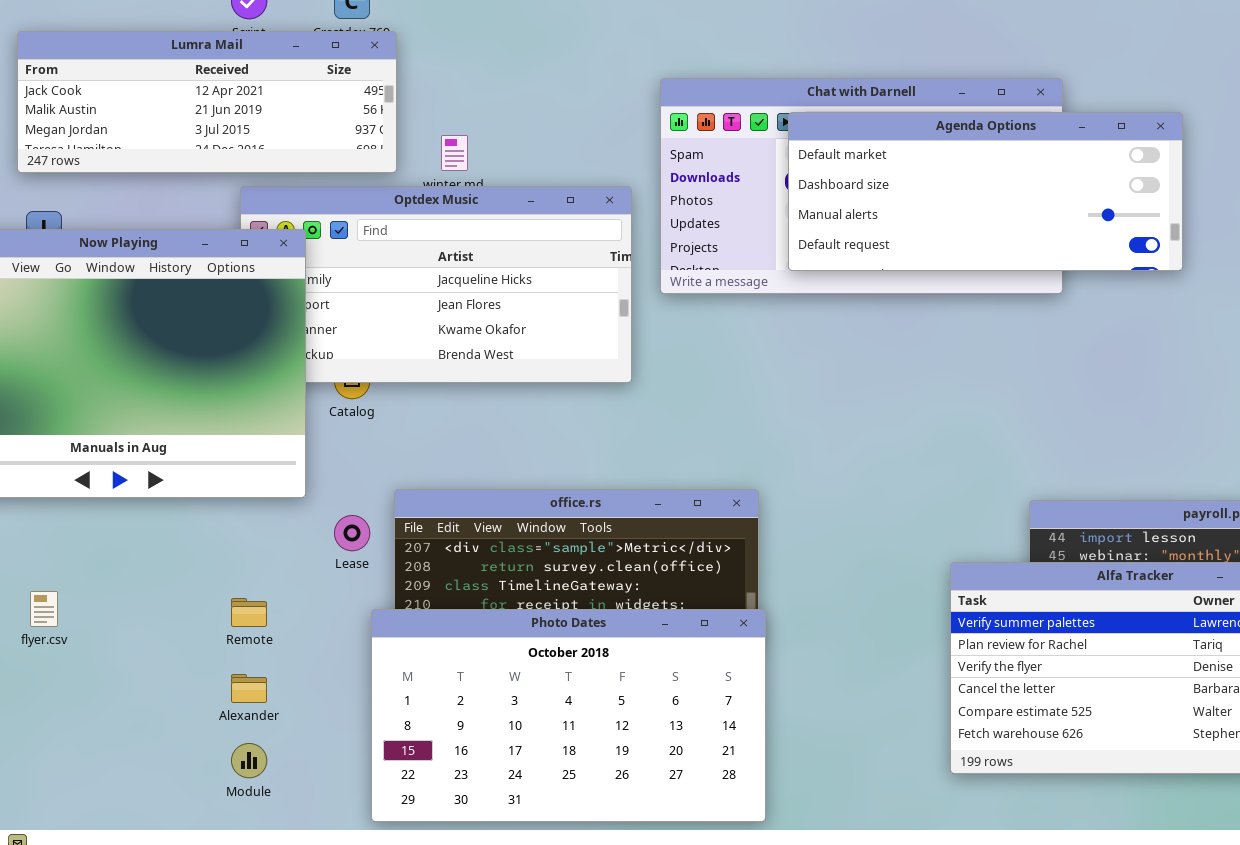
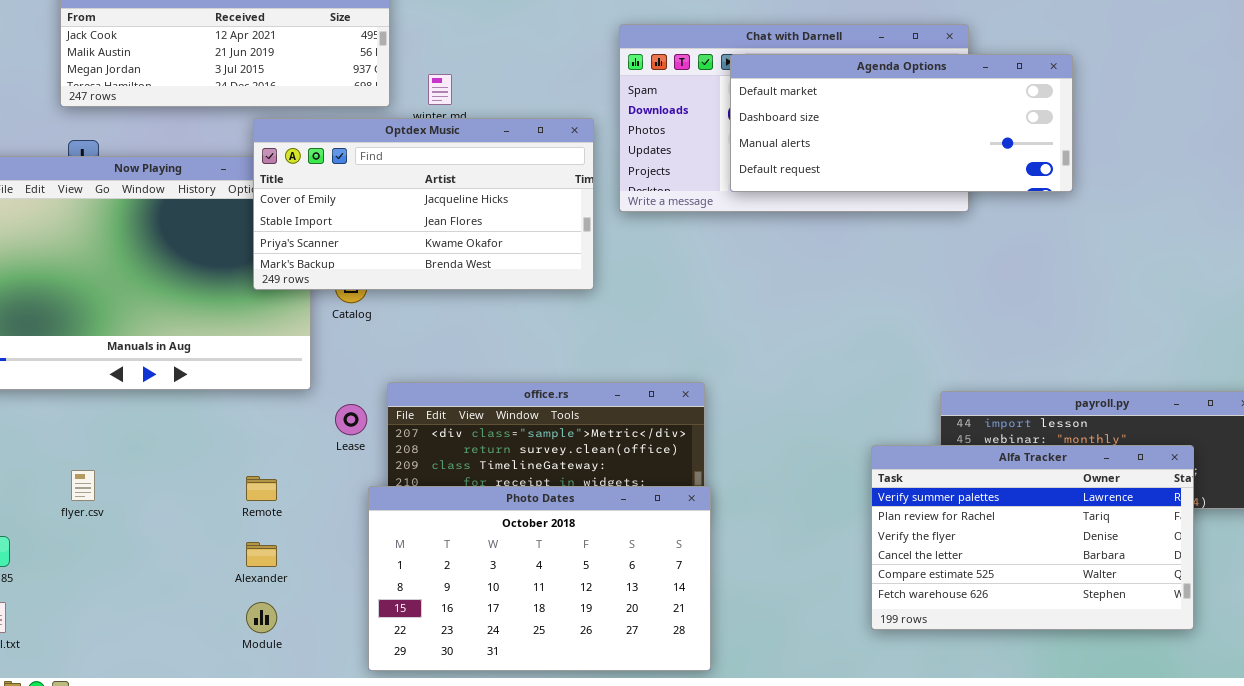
Optdex Music: [240,186,632,383] -> [253,118,594,290], raised

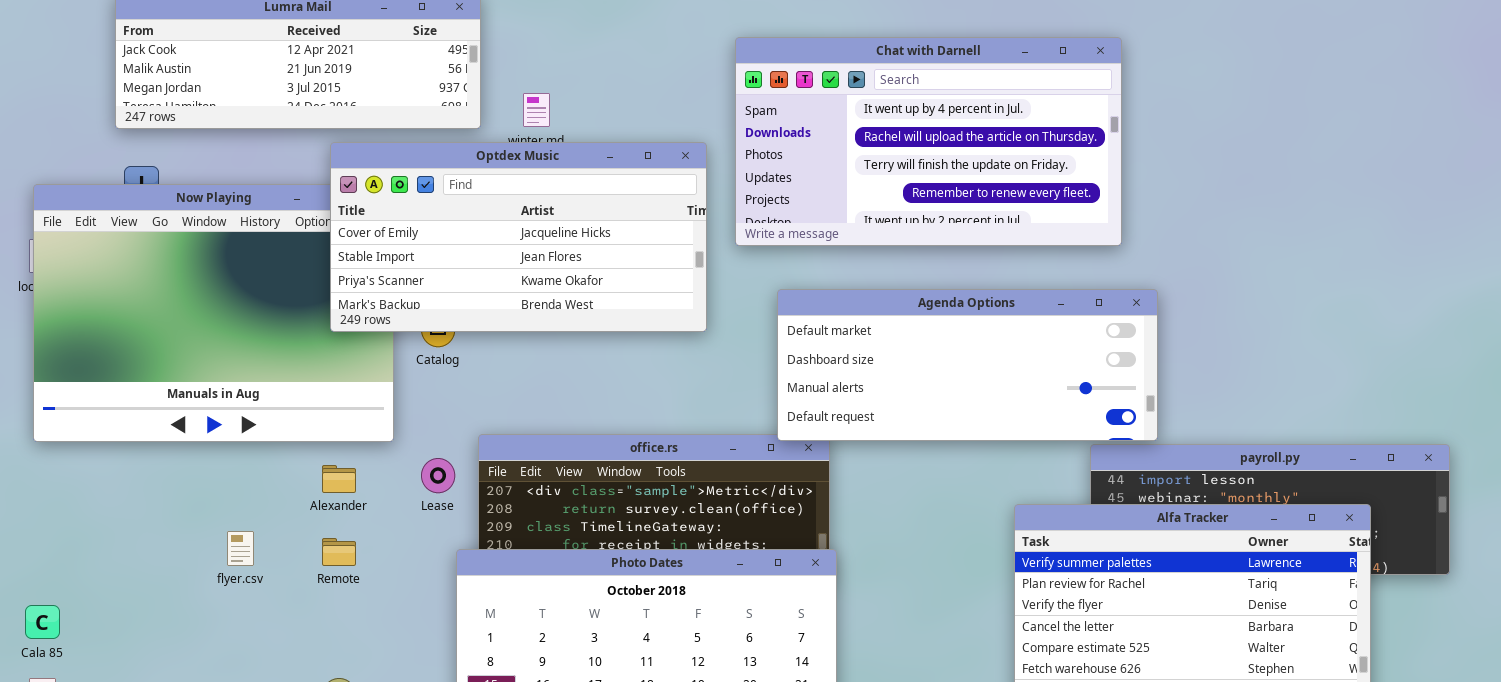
Agenda Options: [730,54,1073,192] -> [777,289,1158,441], moved
flyer.csv: [71,470,95,501] -> [227,531,254,566], moved
Alexander: [246,542,277,567] -> [322,465,356,493], moved

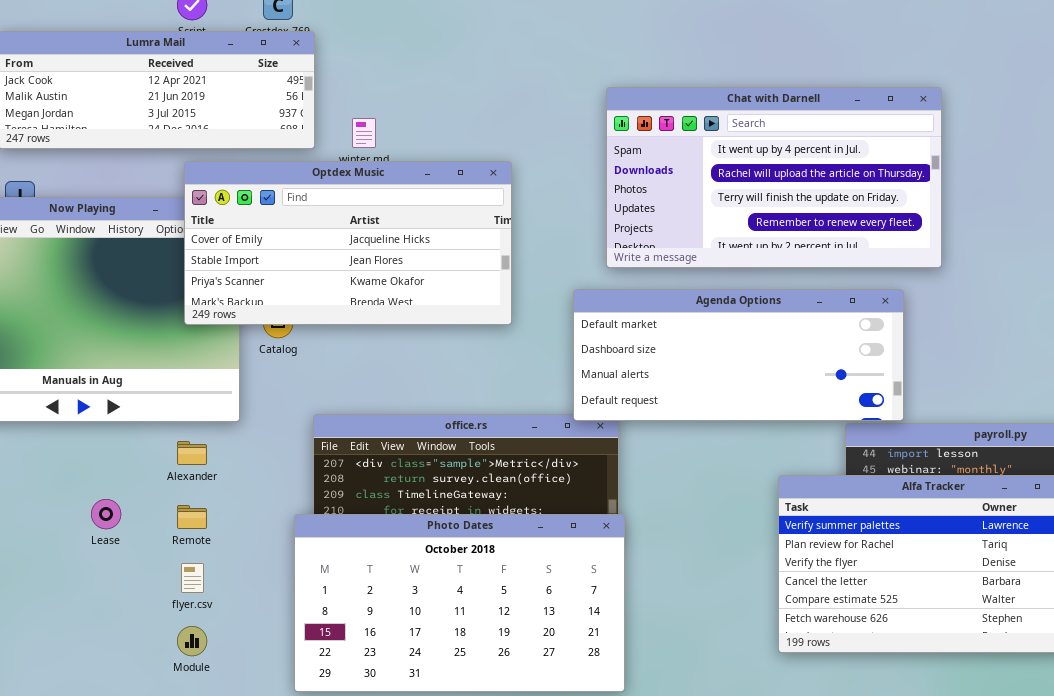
Chat with Darnell: [735,37,1122,246] -> [606,87,942,268], moved
Lease: [421,458,455,493] -> [91,499,121,529], moved
flyer.csv: [227,531,254,566] -> [181,563,204,593], moved

